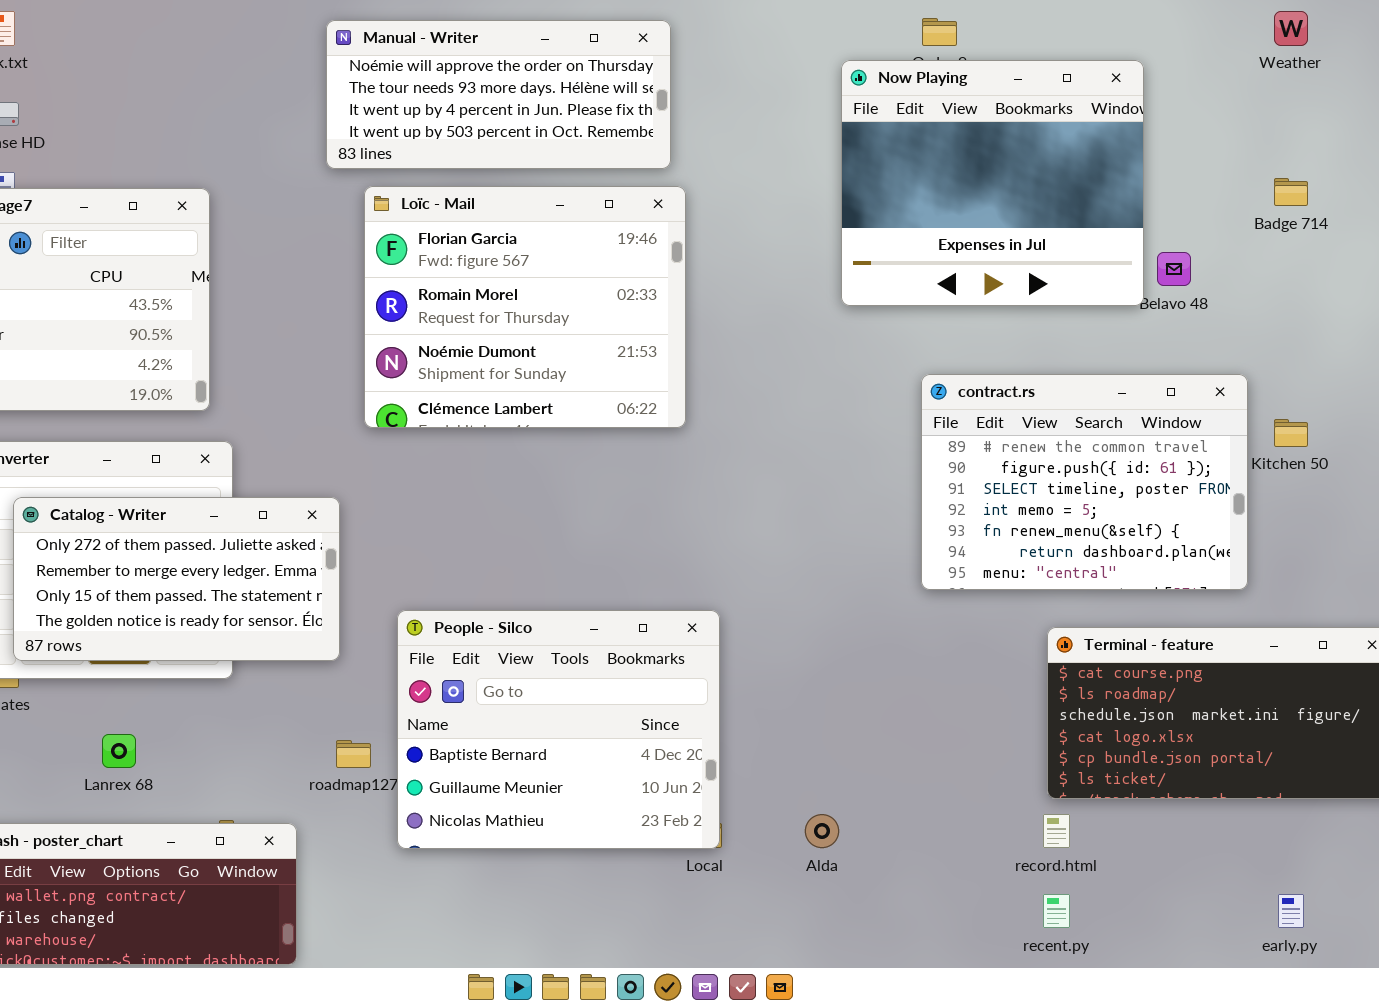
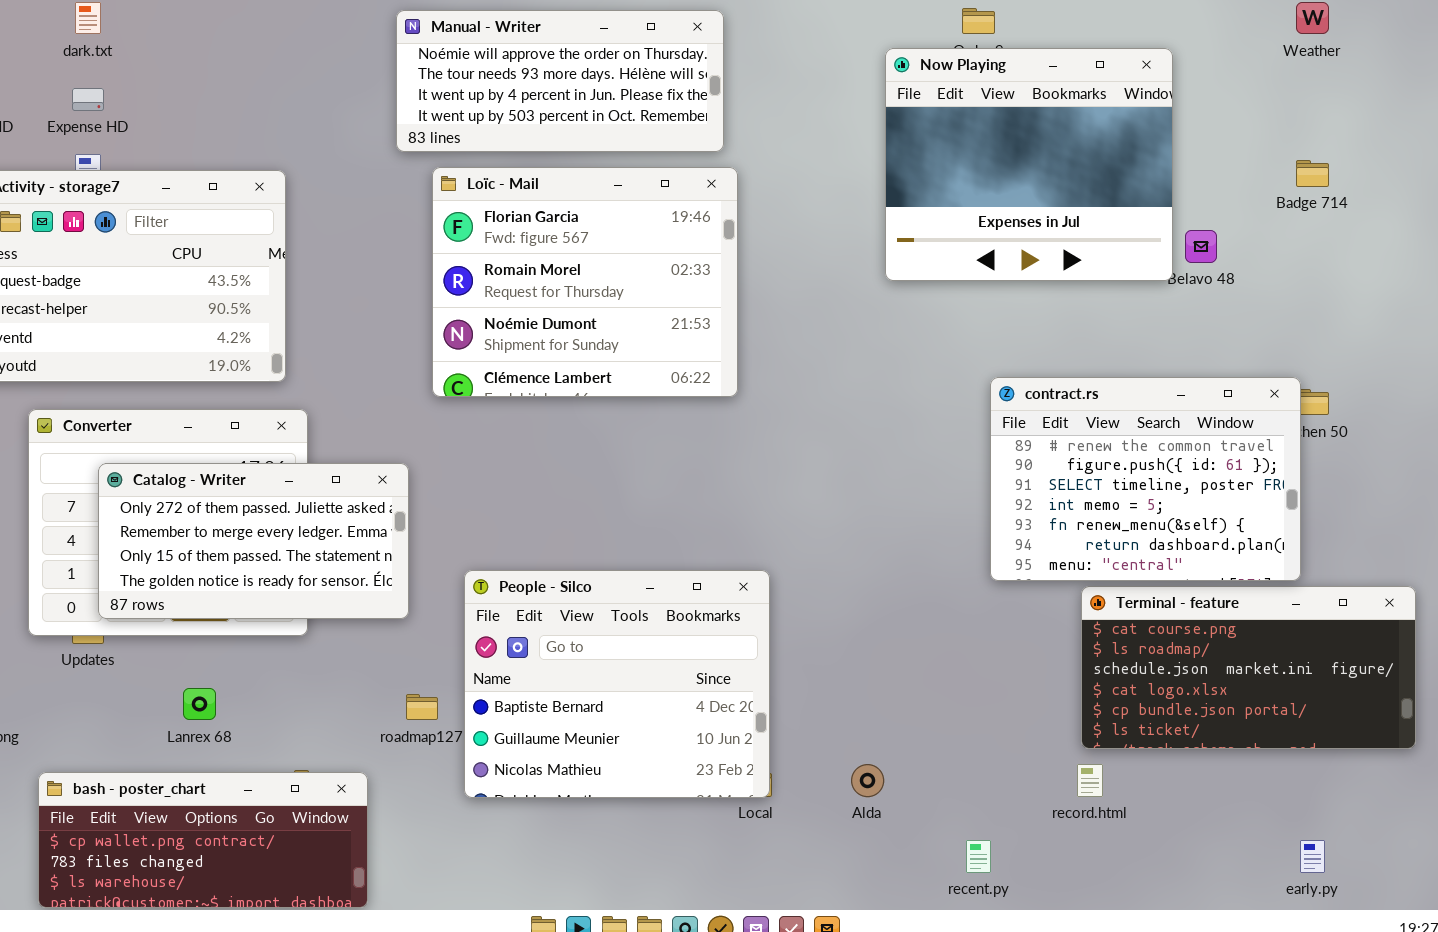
contract.rs: [921,374,1248,590] -> [990,377,1301,581], moved
recent.py: [1043,894,1070,928] -> [966,840,991,873], moved

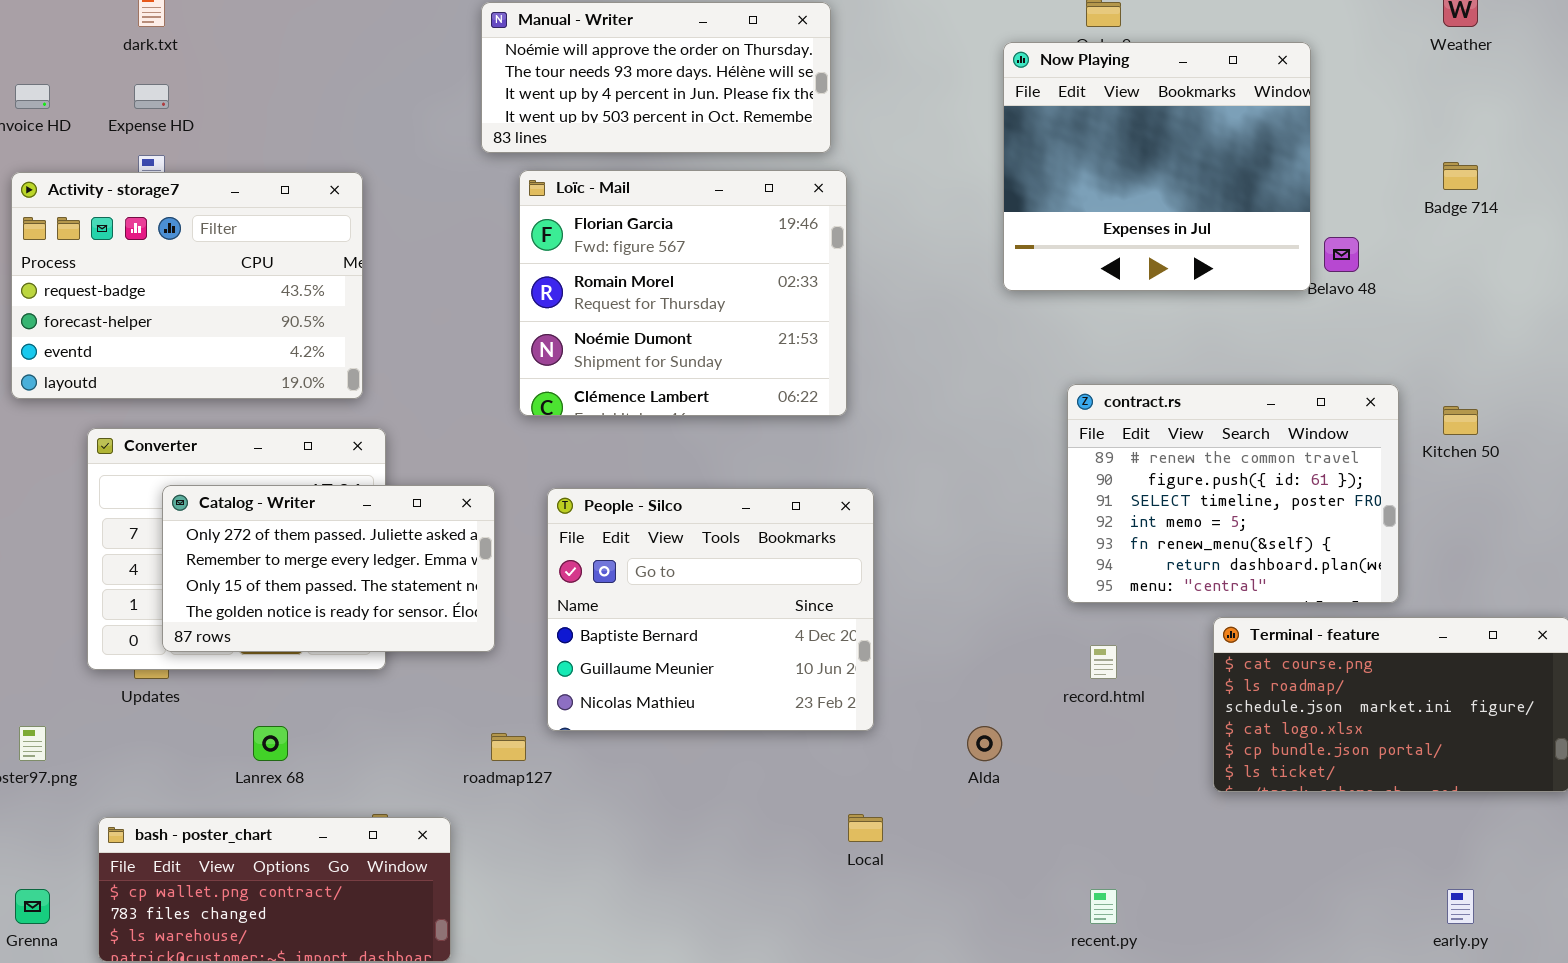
contract.rs: [990,377,1301,581] -> [1067,384,1399,603], moved
People - Silco: [464,570,770,798] -> [547,488,874,731], moved
Alda: [851,764,884,797] -> [967,726,1002,761], moved
record.html: [1077,764,1103,797] -> [1090,645,1117,679], moved

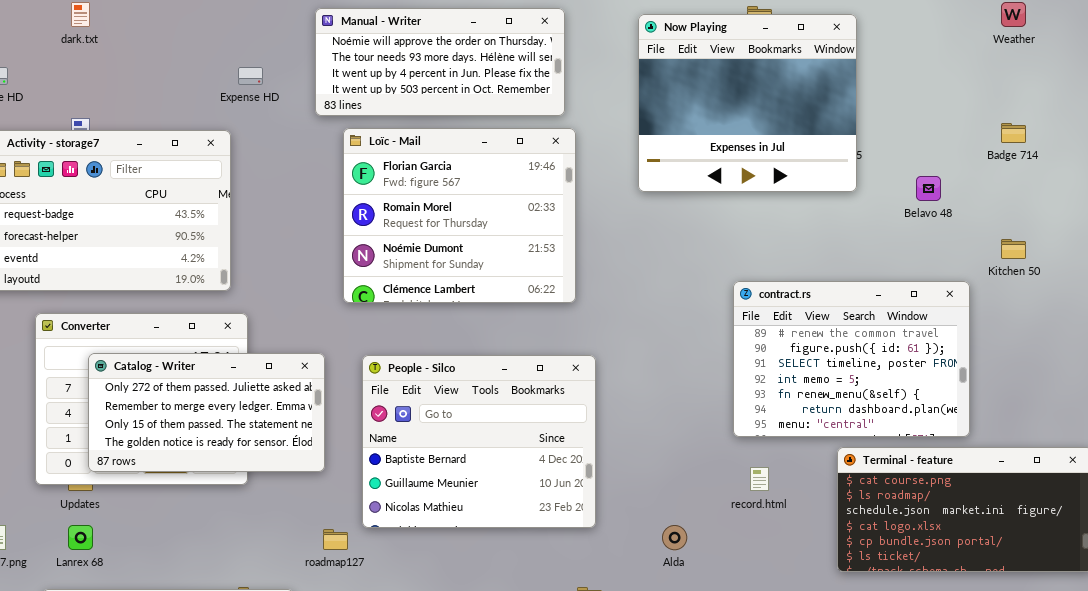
Now Playing: [1003,42,1311,291] -> [638,14,857,192], moved
Expense HD: [134,84,169,109] -> [238,67,263,85], moved
Kitchen 50: [1443,406,1478,435] -> [1001,239,1026,259], moved
Lanrex 68: [253,726,288,761] -> [68,525,93,550], moved

